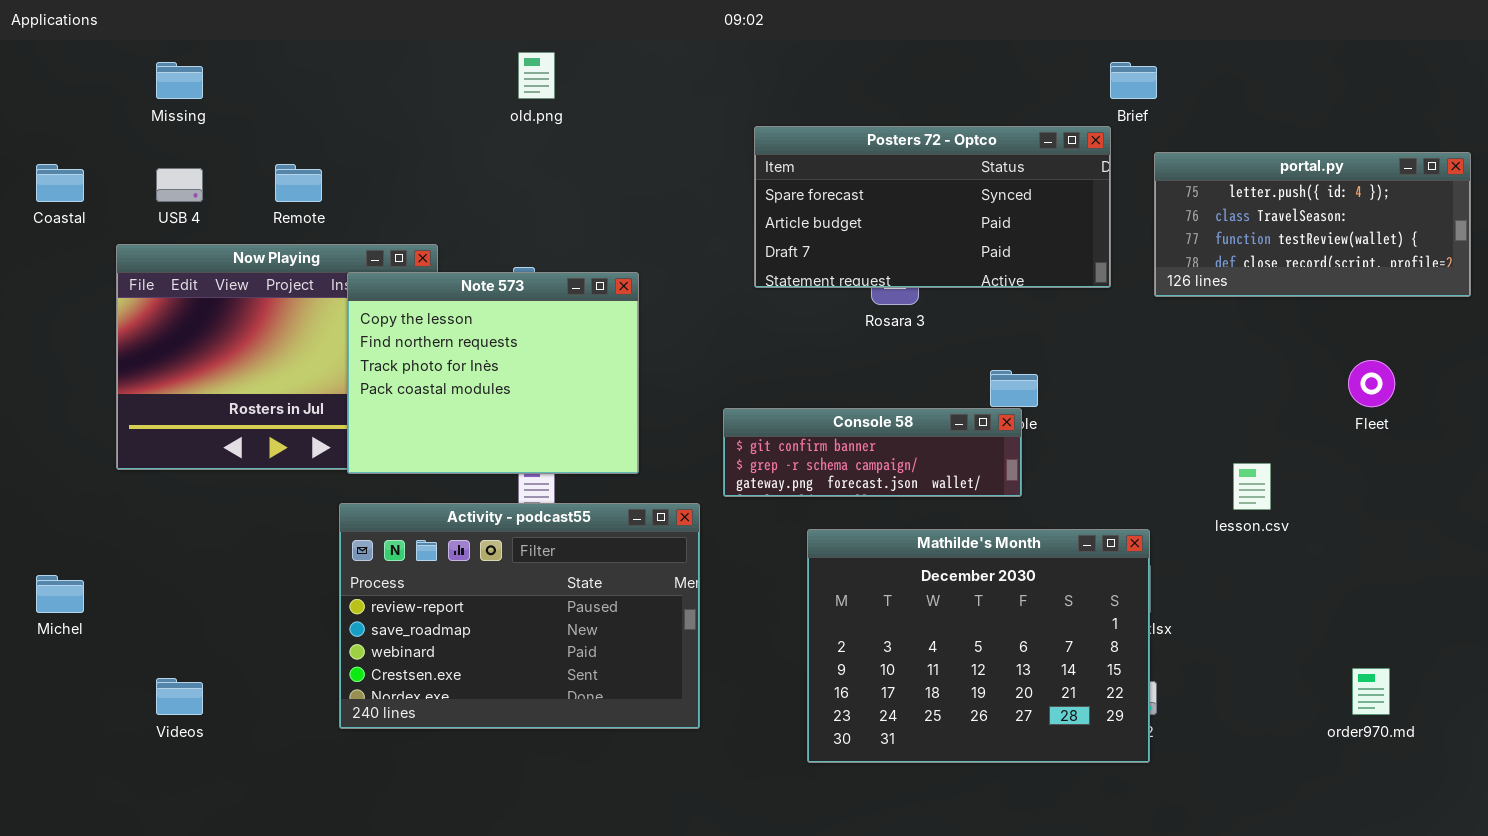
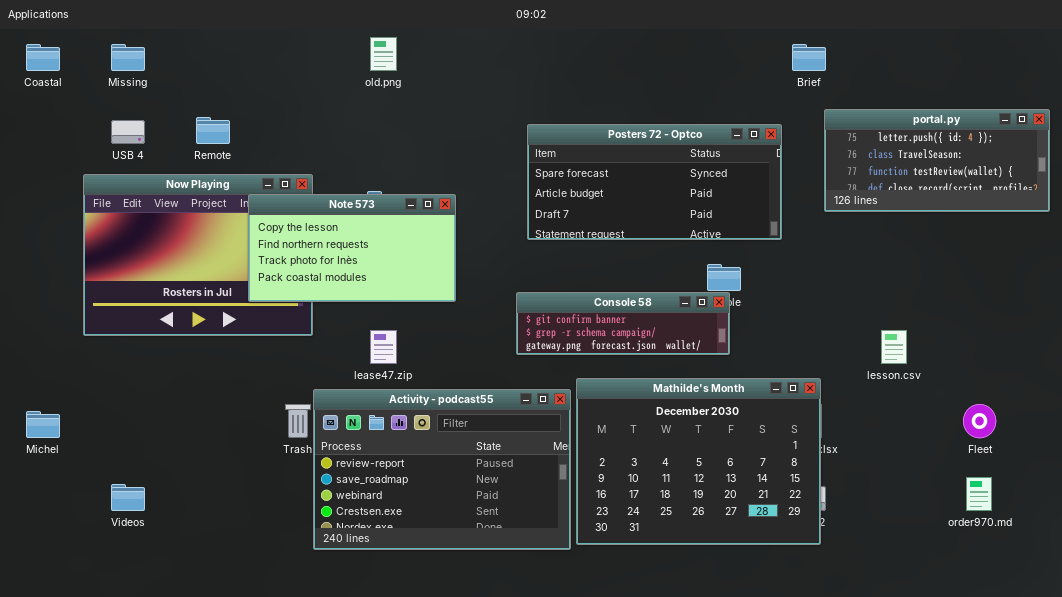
Posters 72 - Optco: [754,126,1111,288] -> [527,124,782,240], moved
Coastal: [36,164,84,202] -> [26,44,60,71], moved
Note 573: [347,272,639,474] -> [248,194,456,302], resized
Fleet: [1348,360,1395,407] -> [963,404,996,438], moved
Activity - podcast55: [339,503,700,729] -> [313,389,571,550], moved

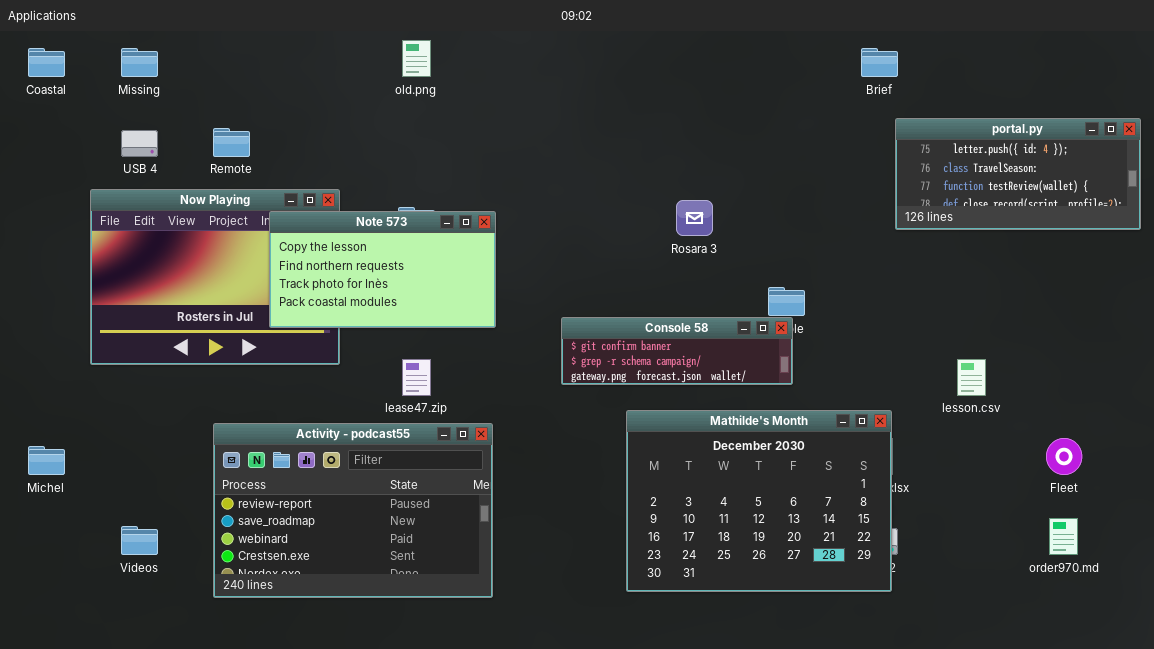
Posters 72 - Optco: [527,124,782,240] -> none, closed
Activity - podcast55: [313,389,571,550] -> [213,423,493,598], moved

